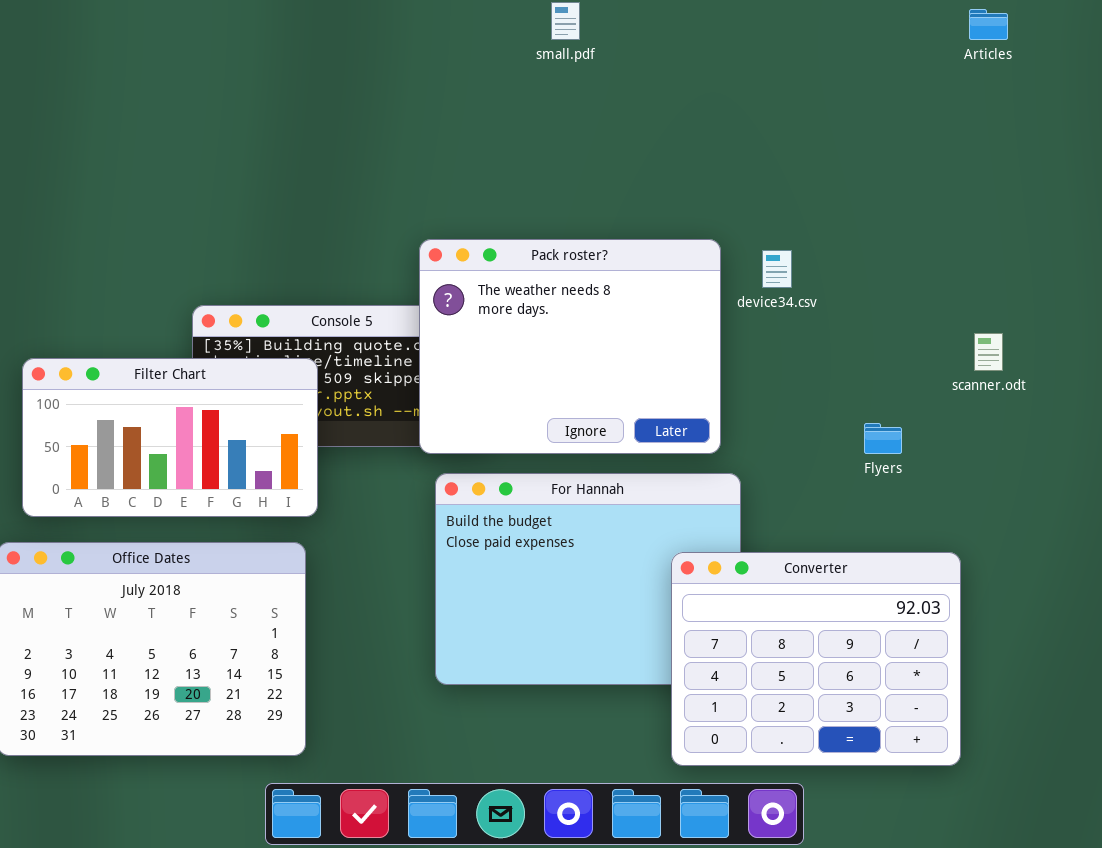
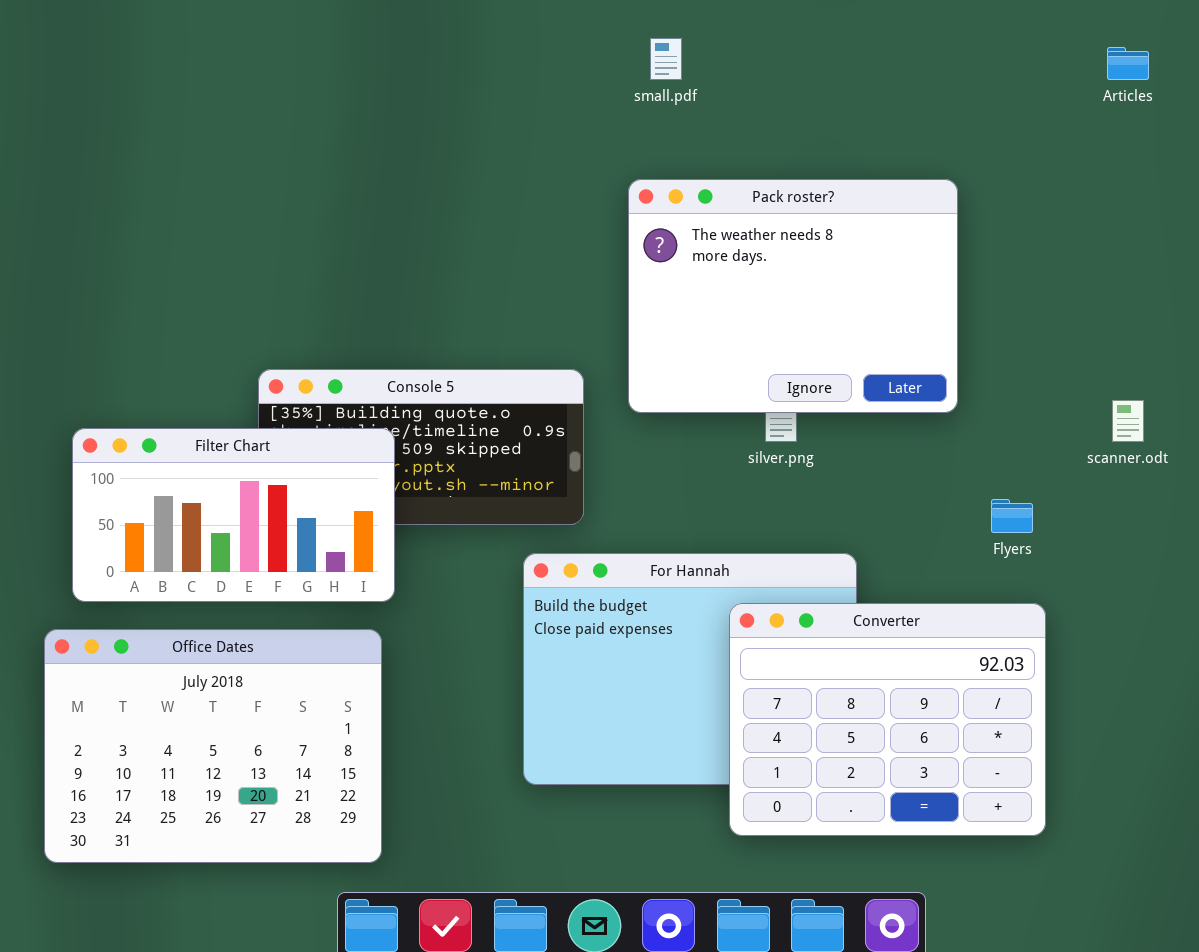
Pack roster?: [419,239,721,454] -> [628,179,958,413], moved
Converter: [671,552,961,766] -> [729,603,1046,836], moved

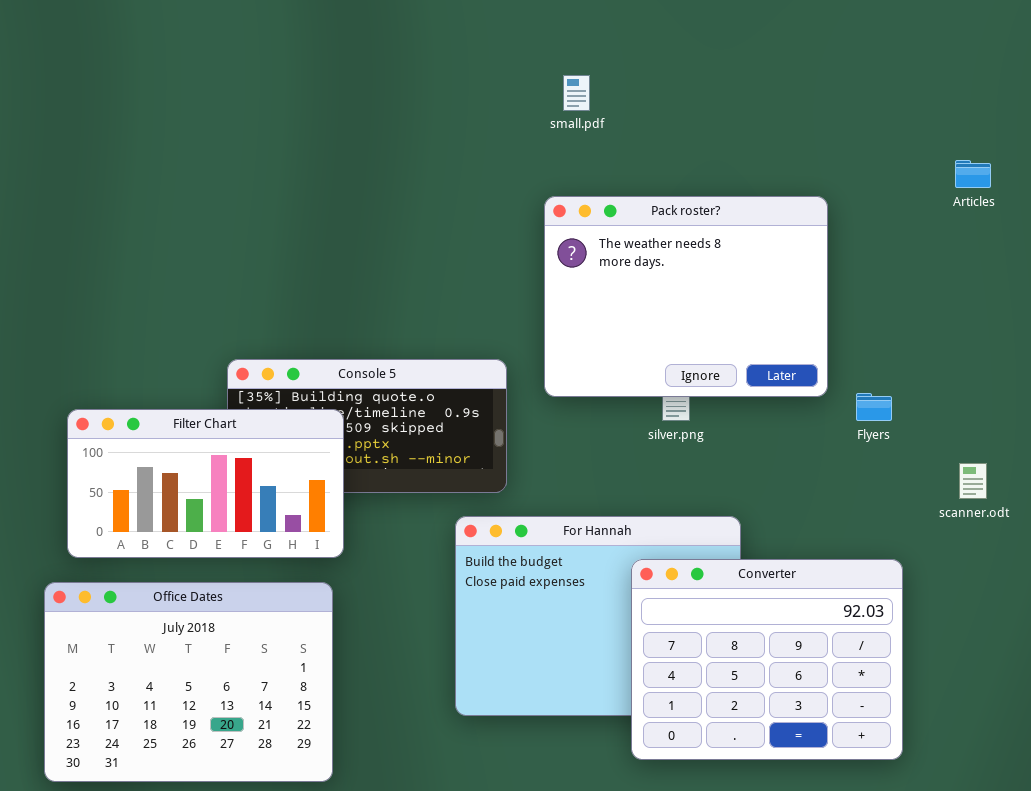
Articles: [1107,47,1149,80] -> [955,160,991,188], moved
scanner.odt: [1112,400,1144,442] -> [959,463,987,499], moved
Flyers: [991,499,1033,533] -> [856,393,892,421], moved

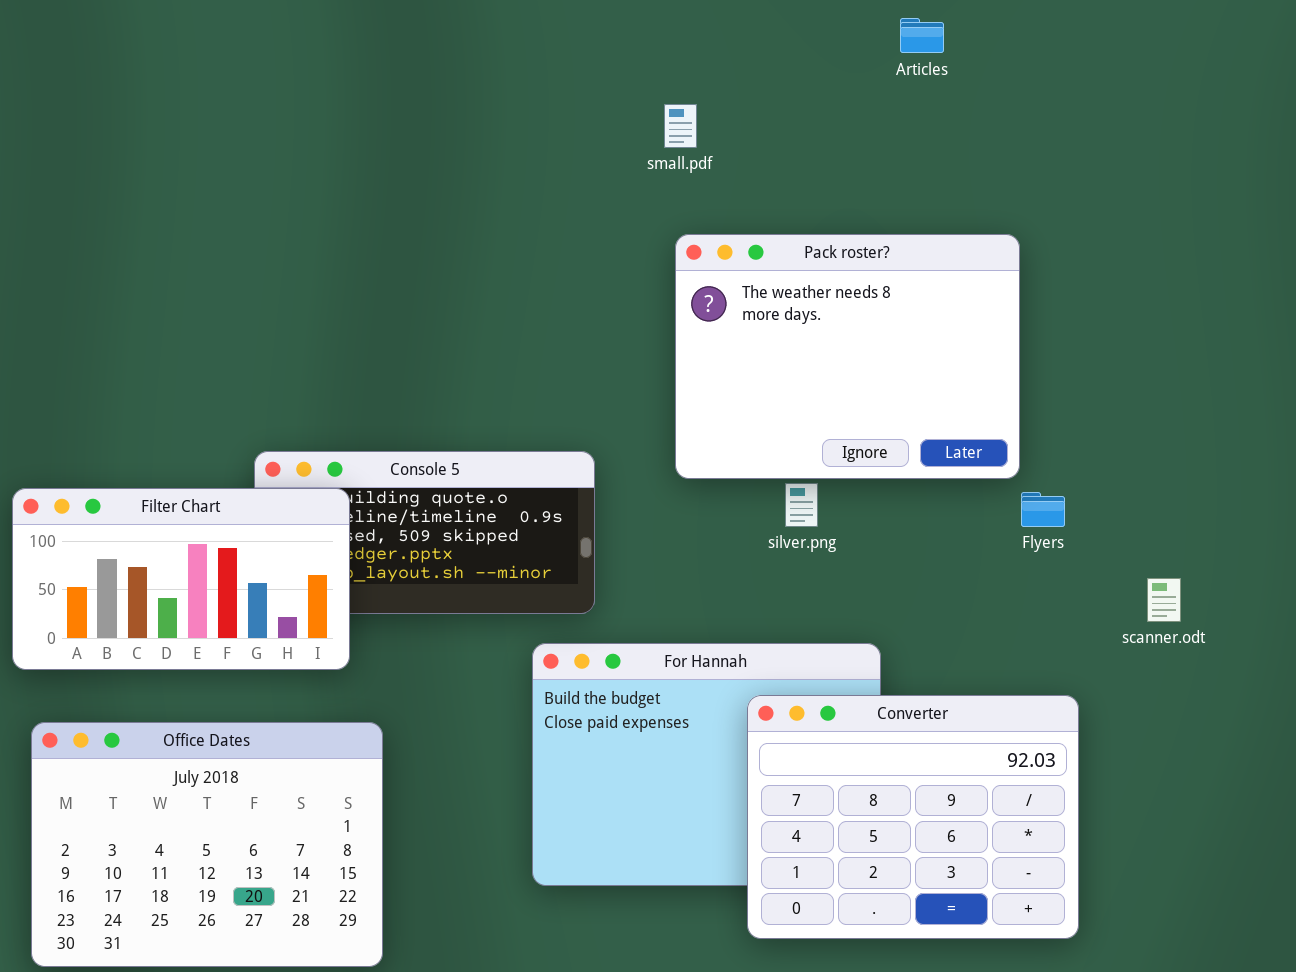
Articles: [955,160,991,188] -> [900,18,944,53], moved
Pack roster?: [544,196,828,397] -> [675,234,1020,479], moved
Filter Chart: [67,409,344,558] -> [12,488,350,670], moved

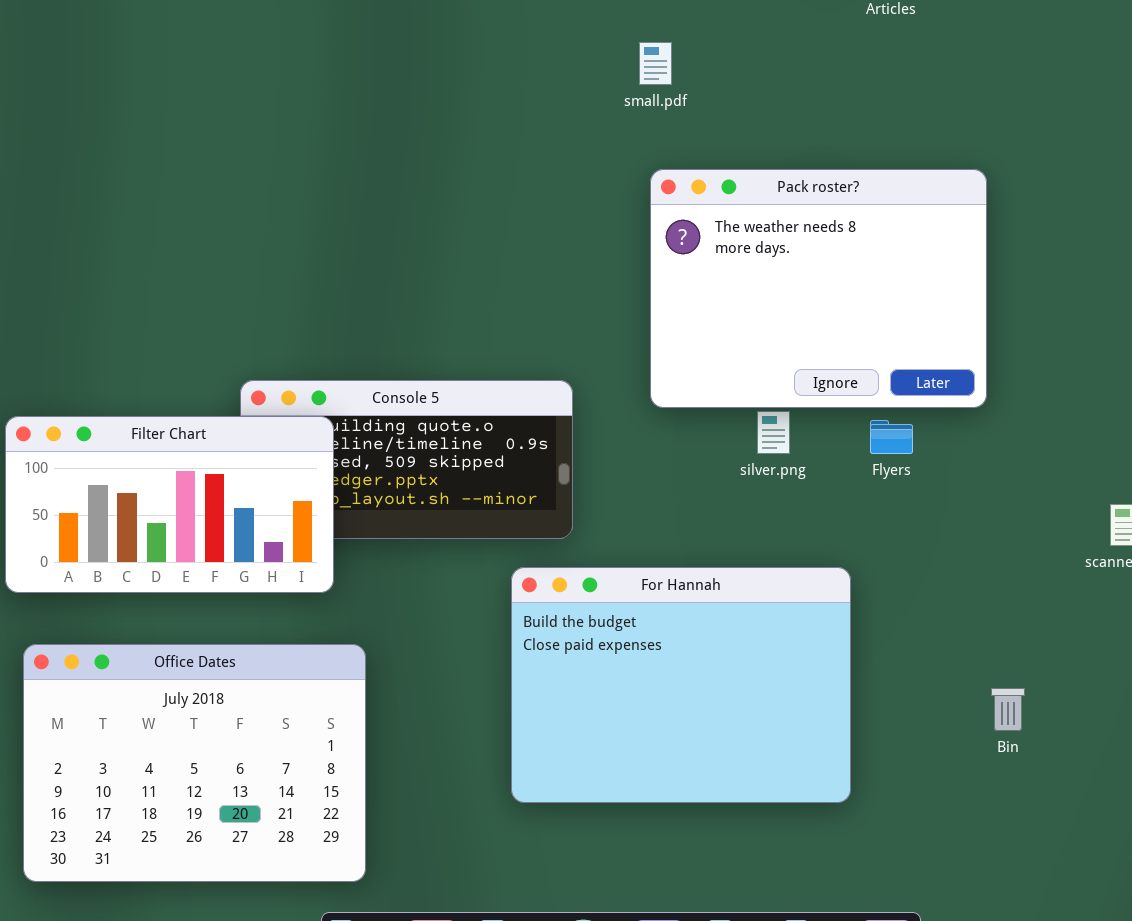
Flyers: [1021,492,1065,527] -> [870,420,913,454], moved
Converter: [747,695,1079,939] -> none, closed

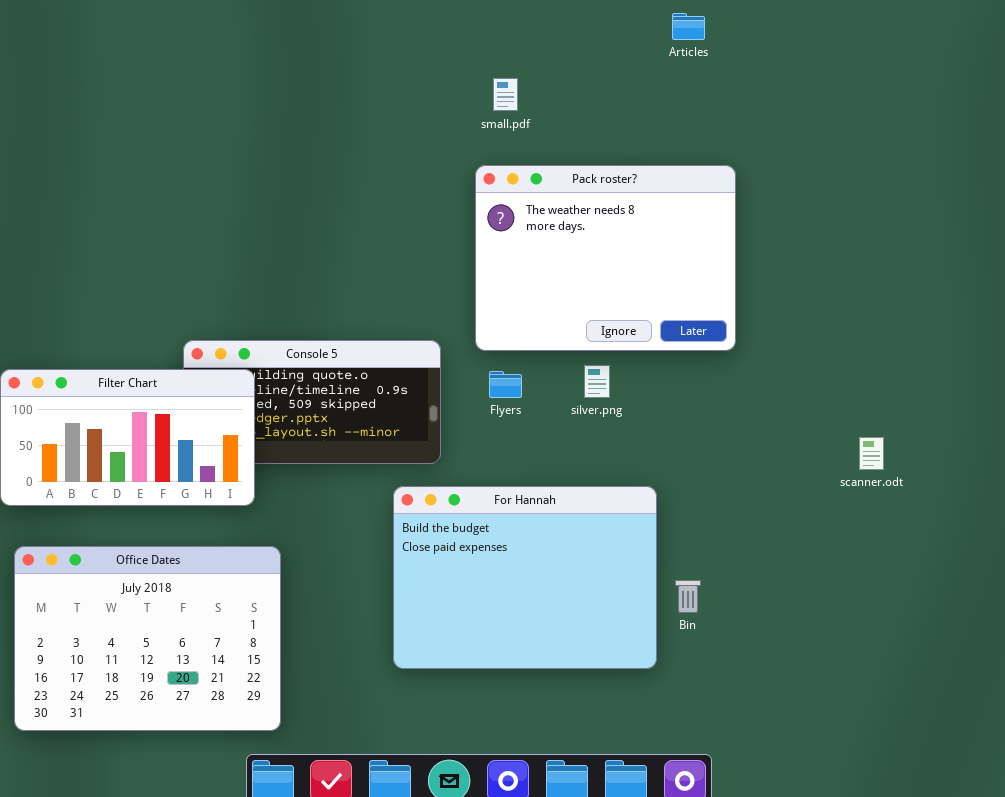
Pack roster?: [650,169,987,408] -> [475,165,736,351], moved
Flyers: [870,420,913,454] -> [489,371,522,398], moved
Bin: [991,688,1025,731] -> [675,580,701,613], moved

